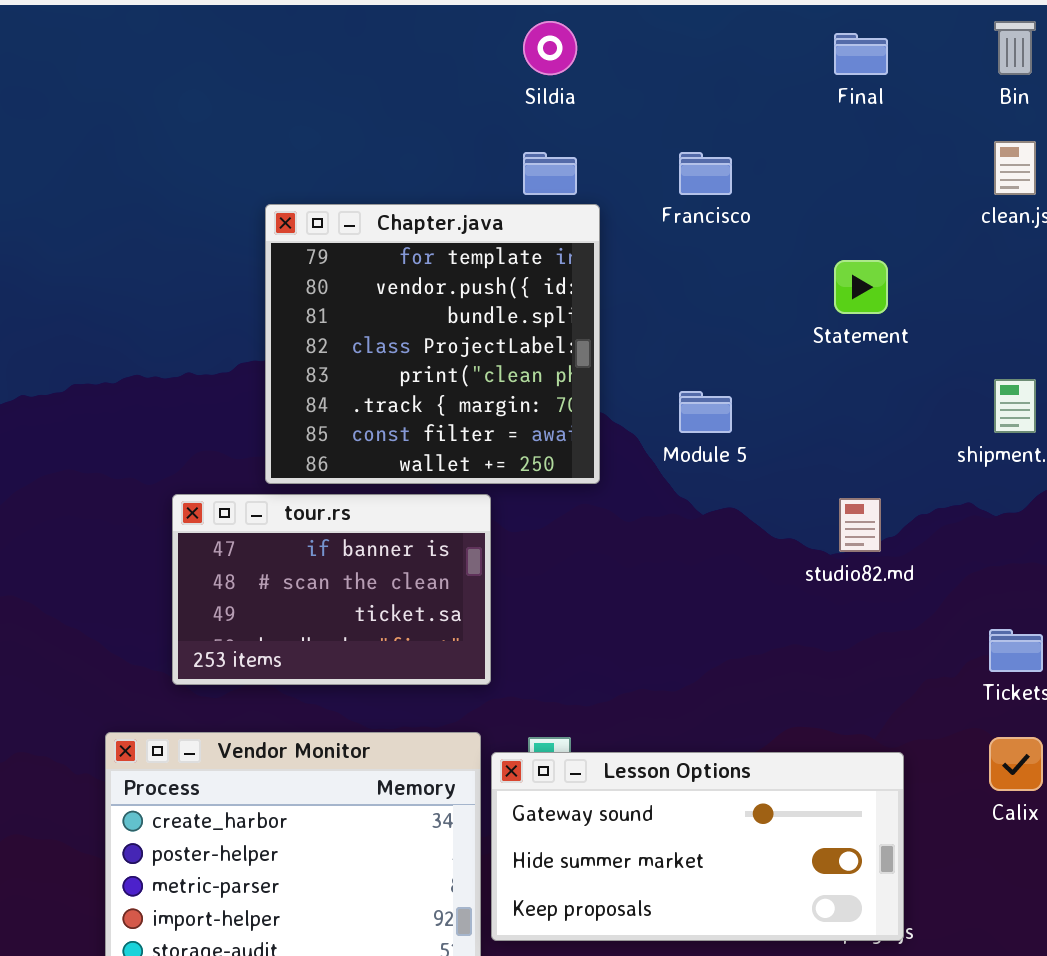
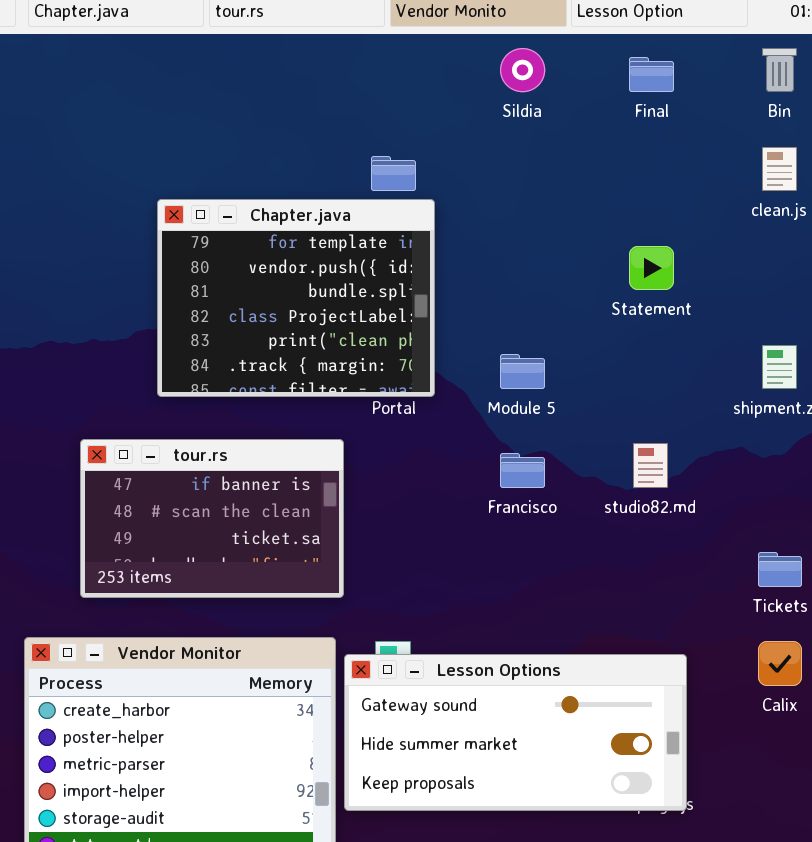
Sildia: [523,21,577,75] -> [500,48,545,92], moved
Francisco: [679,152,732,195] -> [500,453,545,488], moved
Chapter.java: [265,204,600,484] -> [157,199,435,397], resized

